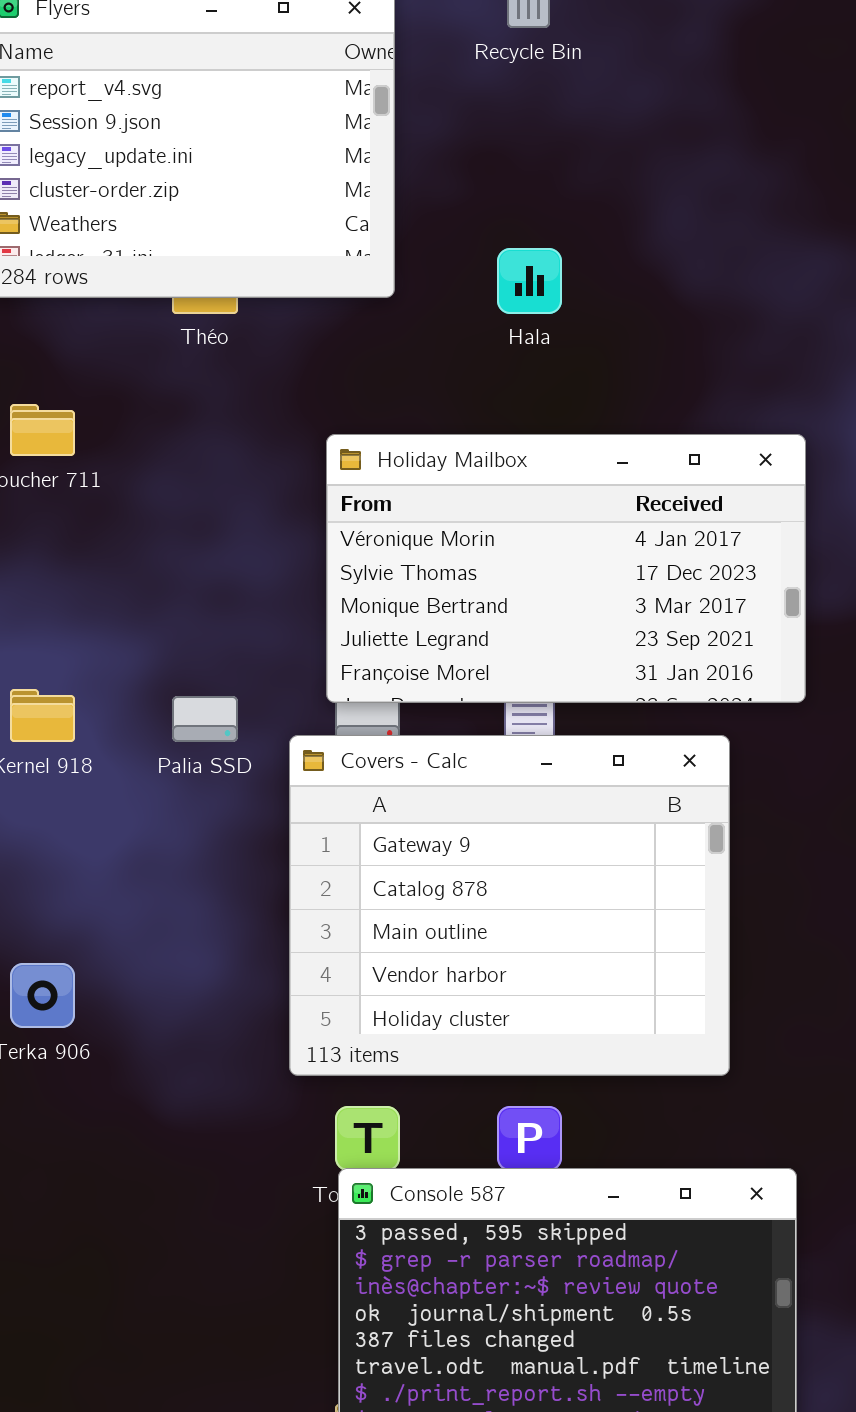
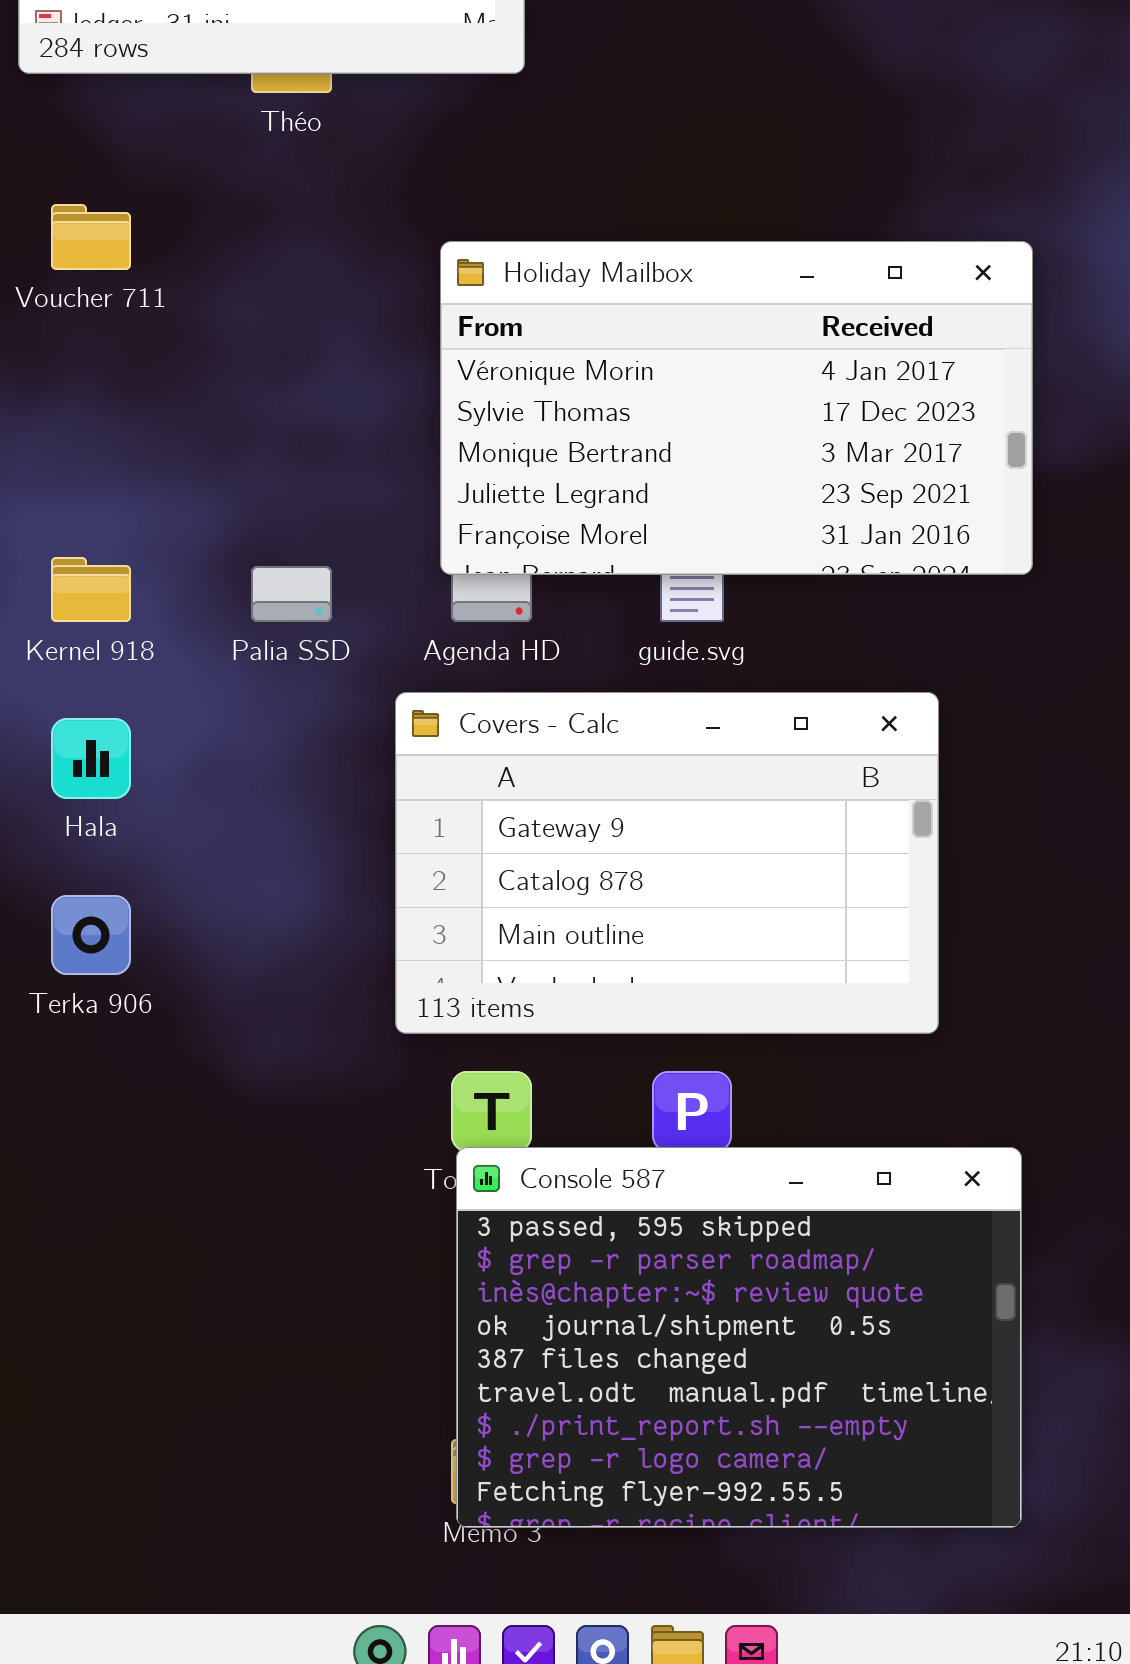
Hala: [497,248,562,314] -> [51,718,131,799], moved
Covers - Calc: [289,735,730,1076] -> [395,692,939,1034], resized

